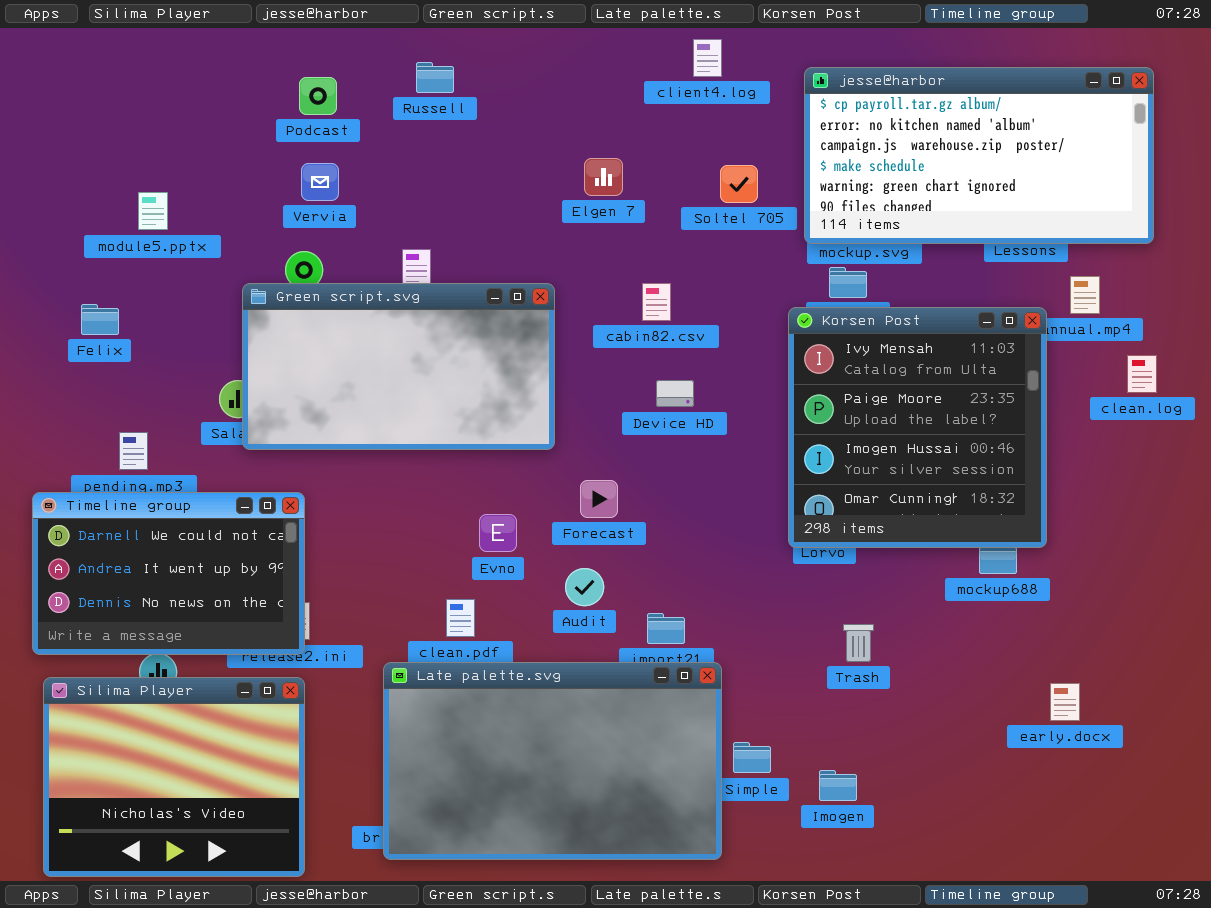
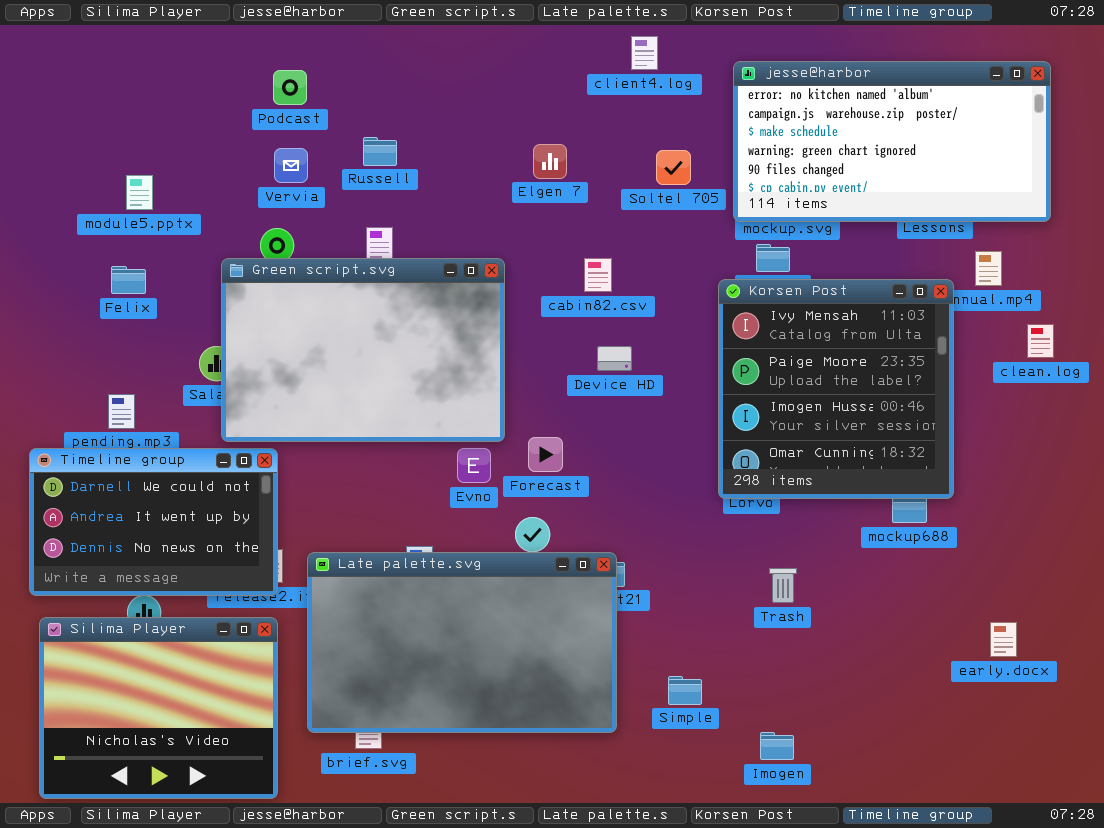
Russell: [416,62,454,93] -> [363,137,397,166], moved
jesse@harbor: [804,67,1154,244] -> [733,61,1051,222], scrolled down 1 row
Green script.svg: [242,283,555,450] -> [221,258,505,442], resized
Felix: [81,304,119,335] -> [111,266,146,294], moved
Evno: [479,514,517,552] -> [457,448,491,483], moved
Late palette.svg: [383,662,722,860] -> [307,552,617,733], moved
early.docx: [1050,683,1080,721] -> [990,622,1017,657], moved
Imogen: [819,770,857,801] -> [760,732,794,760], moved

